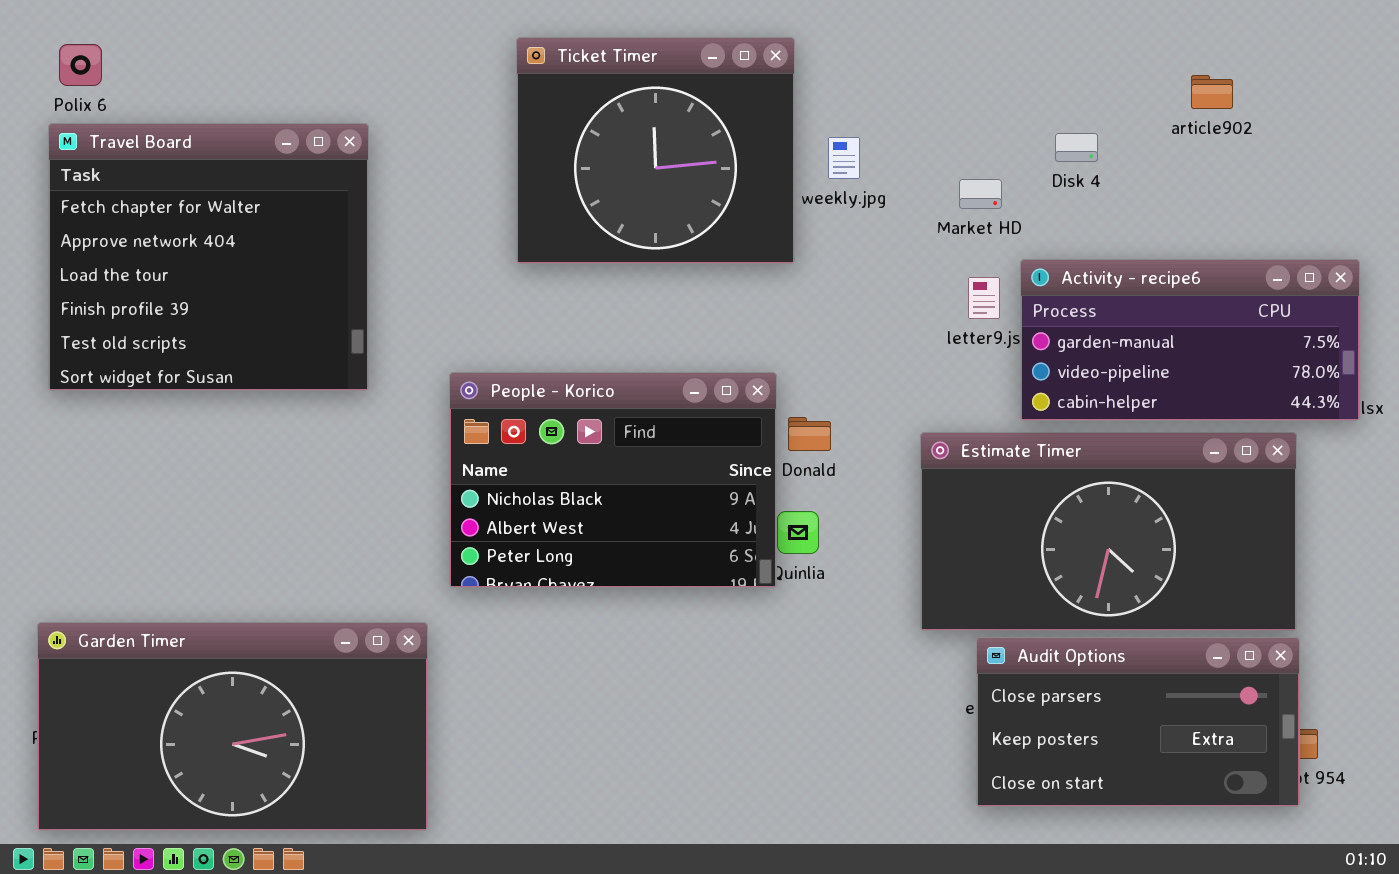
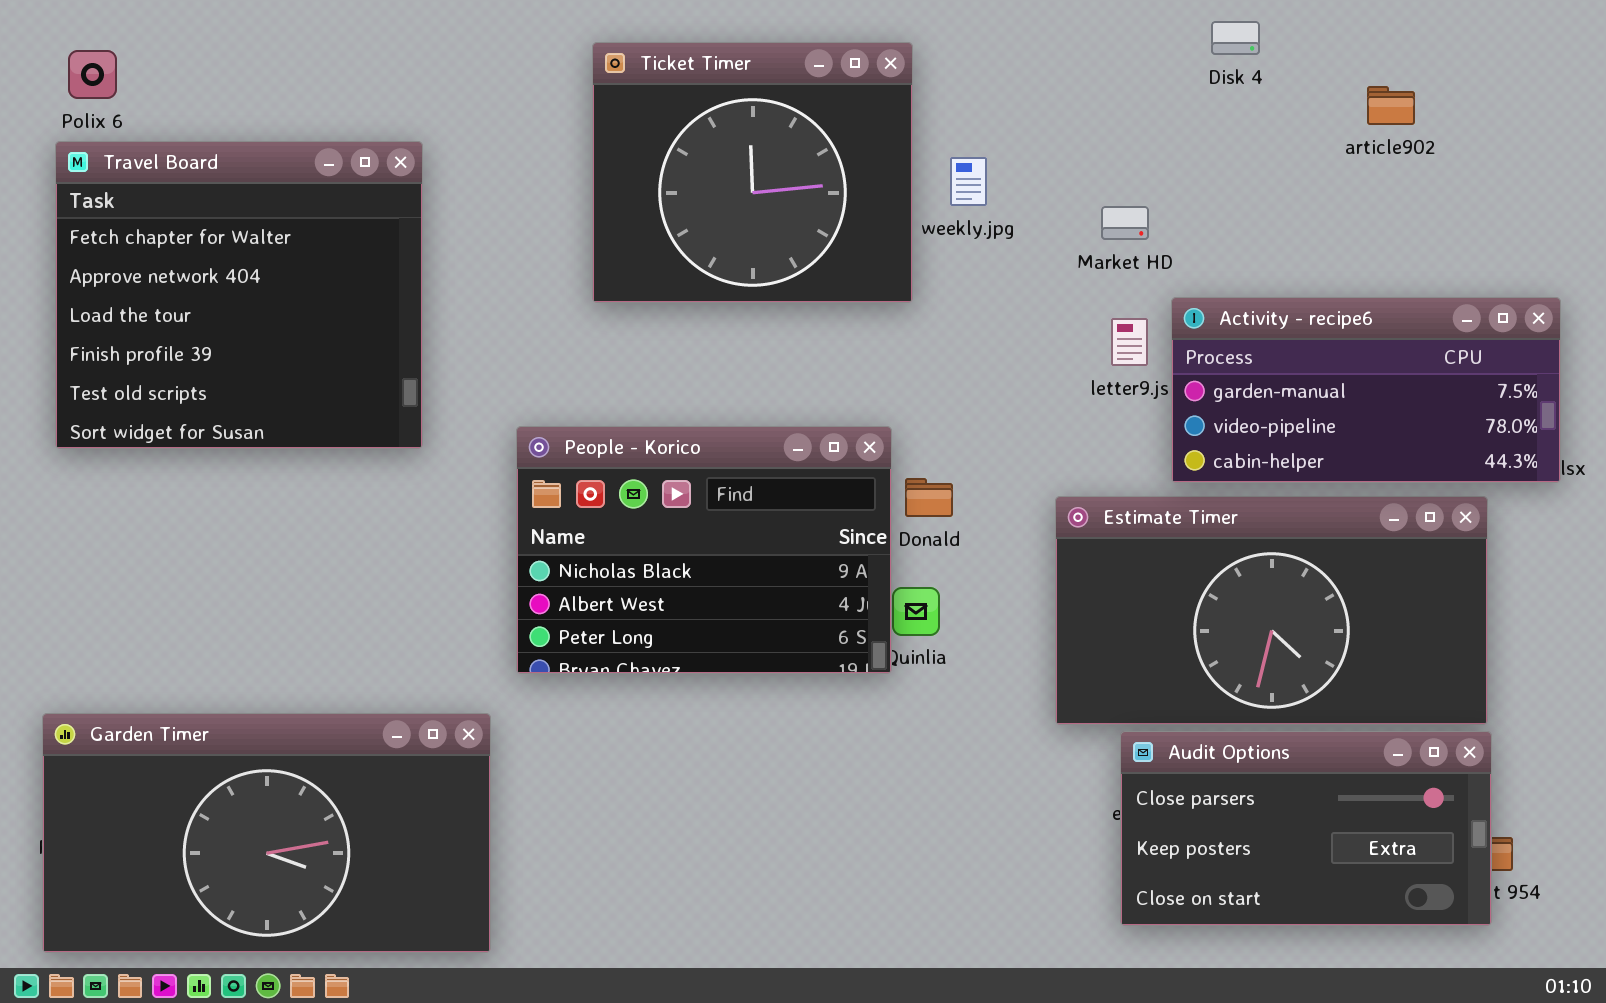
Disk 4: [1055,133,1098,162] -> [1211,21,1260,55], moved

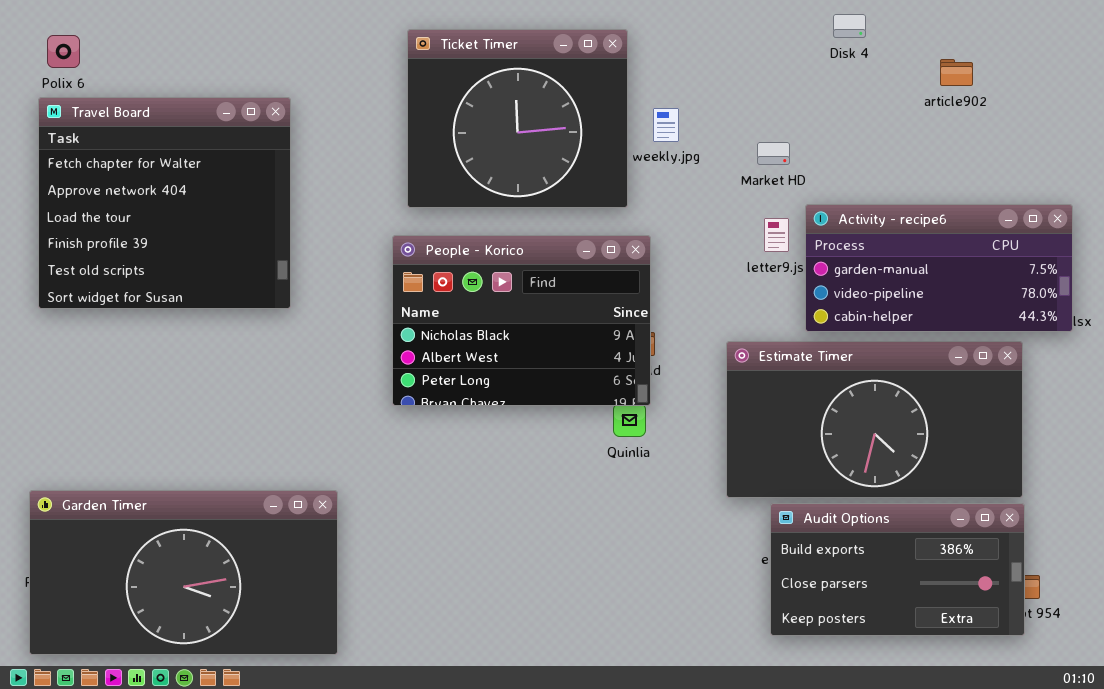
People - Korico: [516,426,892,674] -> [392,235,651,406], moved
Audit Options: [1120,731,1492,926] -> [770,503,1025,636], scrolled up 1 row

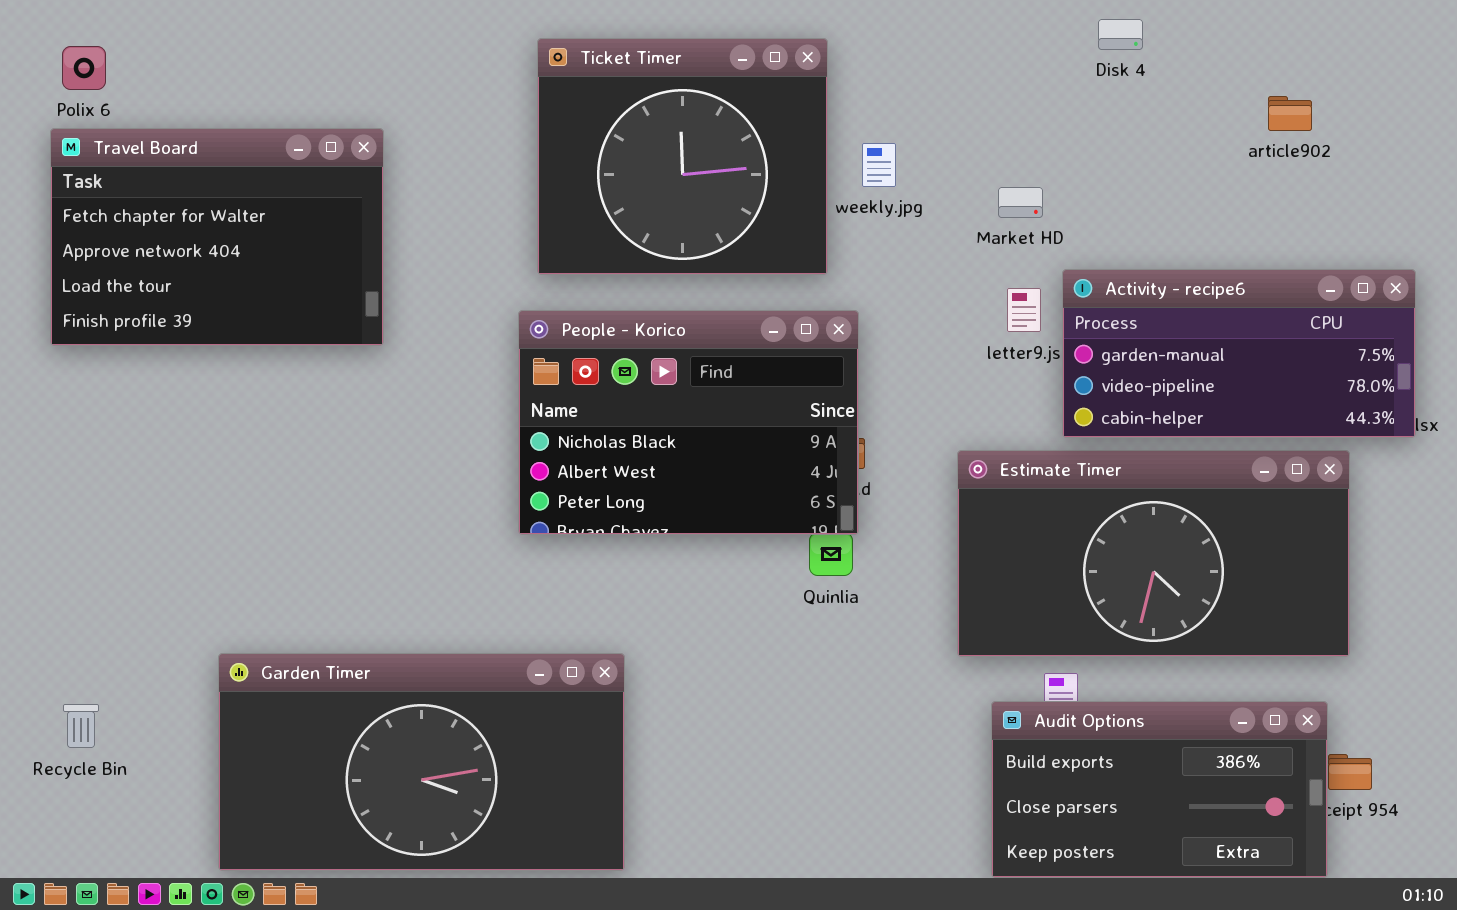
article902: [940,59,973,86] -> [1268,96,1312,131], moved
Travel Board: [38,97,291,309] -> [50,128,384,346], resized
Garden Timer: [29,490,338,655] -> [218,653,625,871], moved
Audit Options: [770,503,1025,636] -> [991,701,1328,878], moved

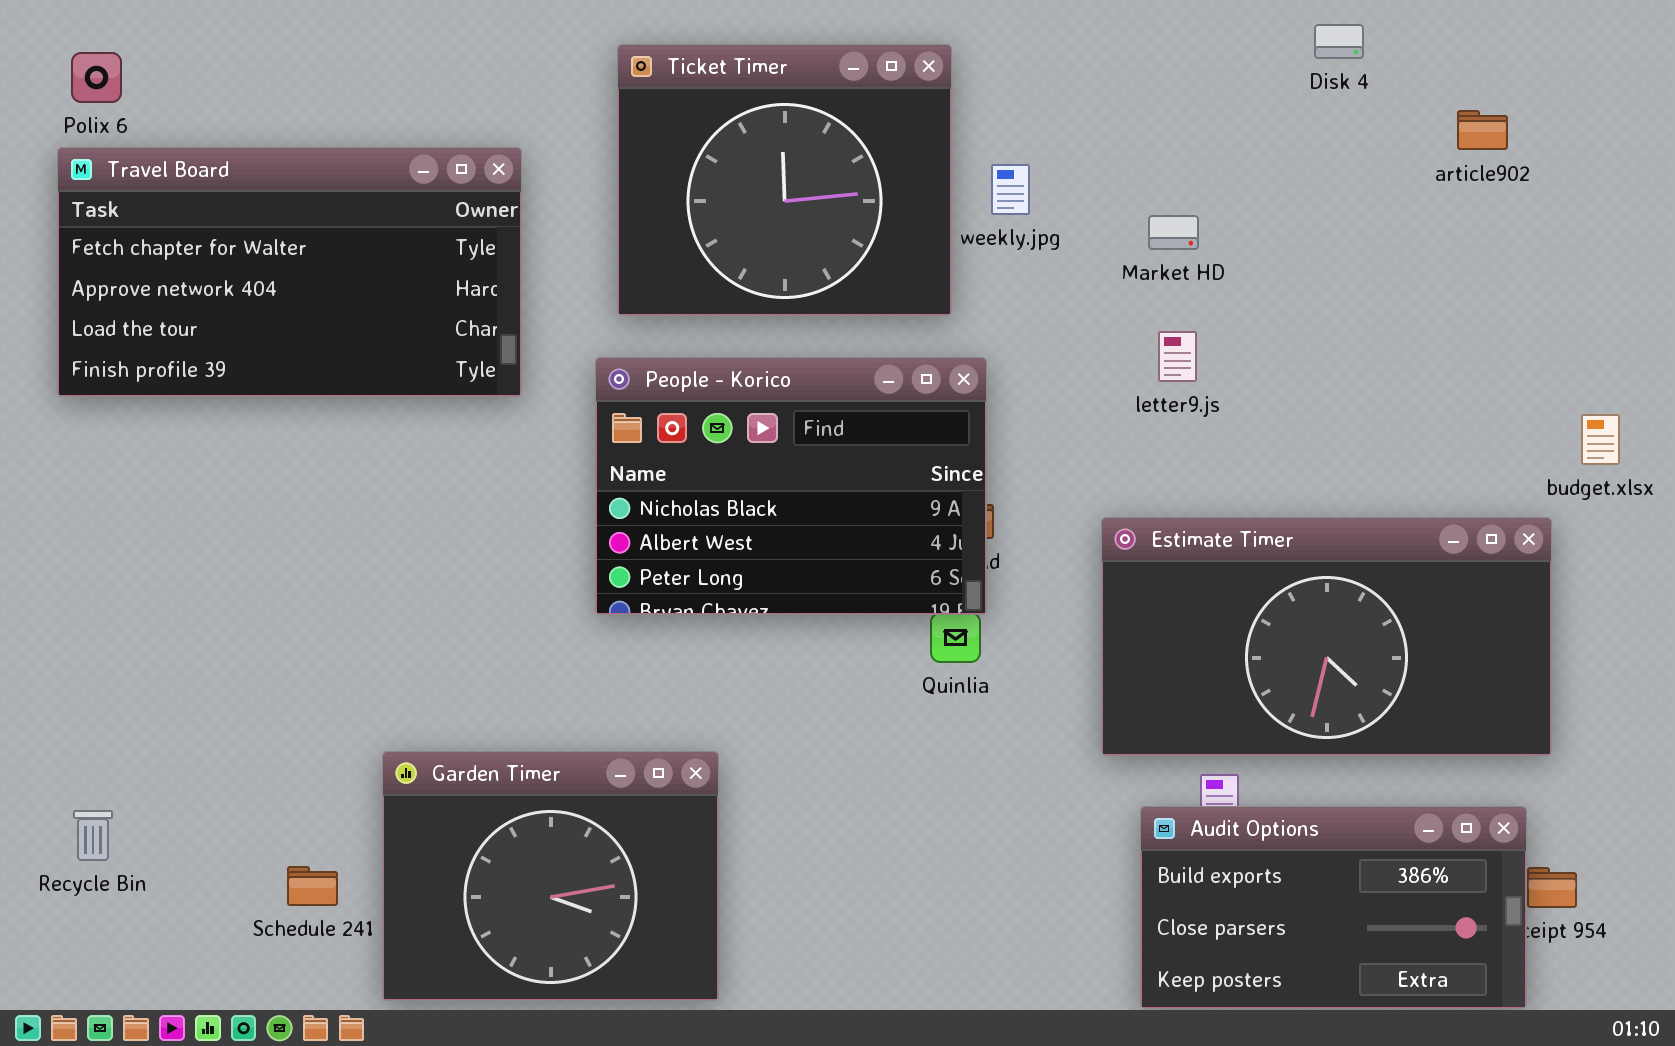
Disk 4: [1098,19,1143,50] -> [1314,24,1364,59], moved
Travel Board: [50,128,384,346] -> [57,147,522,397], resized
Activity - recipe6: [1062,269,1416,438] -> none, closed
Garden Timer: [218,653,625,871] -> [382,751,719,1001], resized

